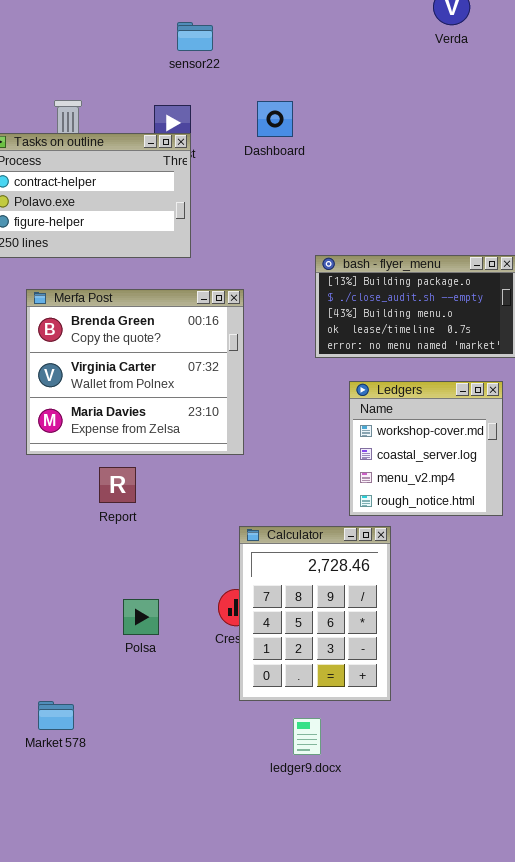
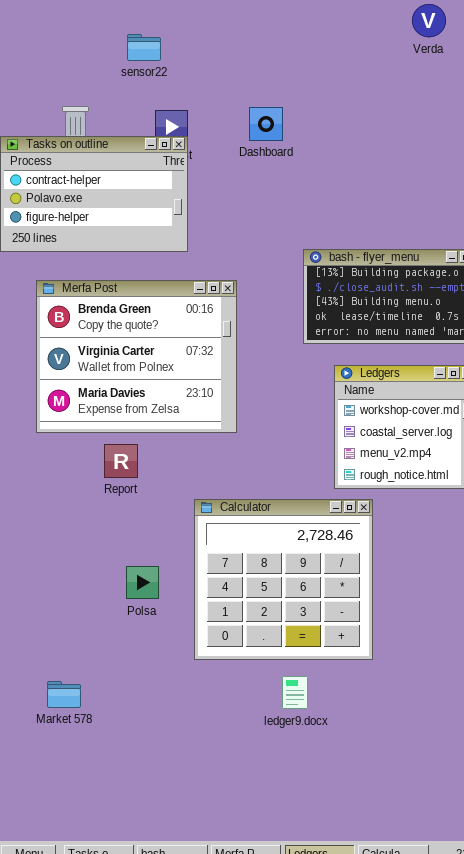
sensor22: [177,22,213,51] -> [127,34,161,61], moved
Calculator: [239,526,391,701] -> [194,499,373,660], resized
Market 578: [38,701,74,730] -> [47,681,81,708], moved

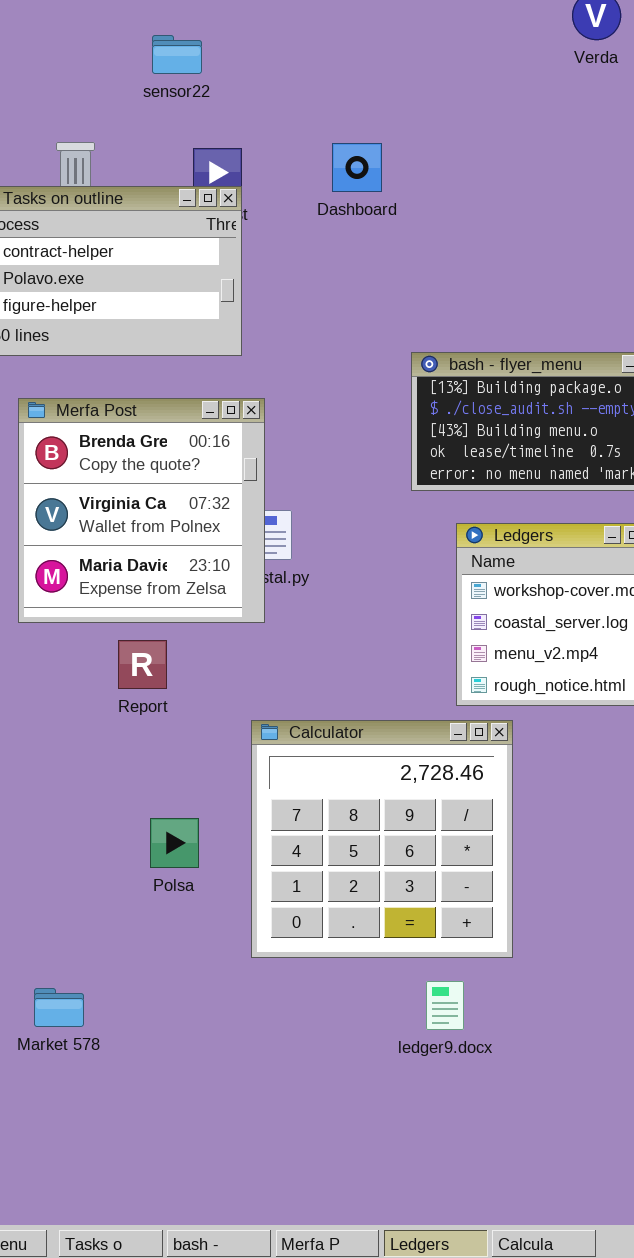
Merfa Post: [36,280,237,433] -> [18,398,265,623], resized
ledger9.docx: [282,676,308,709] -> [426,981,464,1030], moved

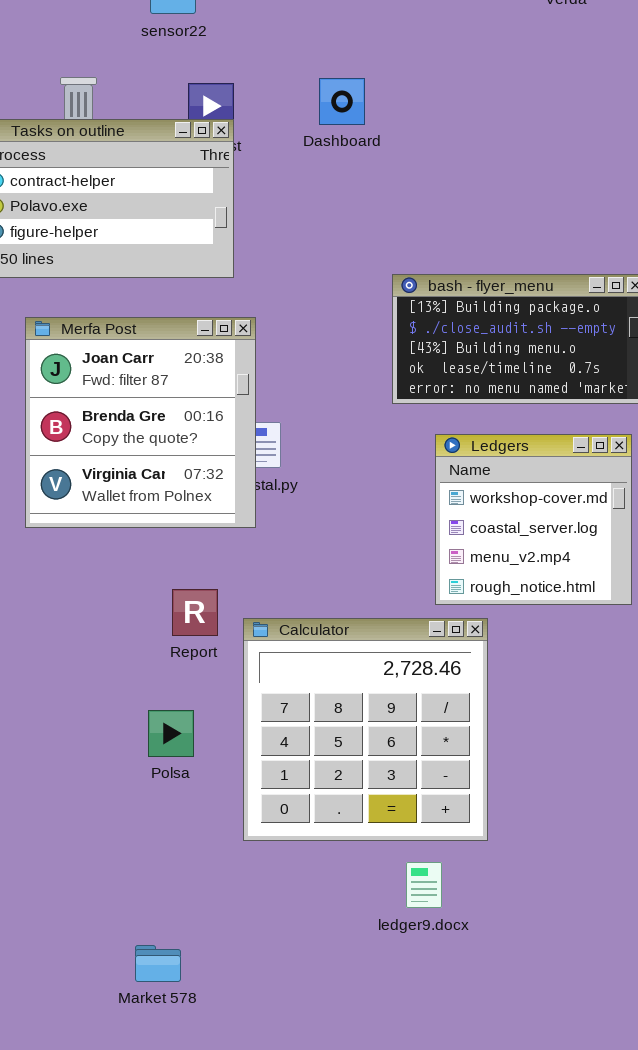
Merfa Post: [18,398,265,623] -> [25,317,256,528], scrolled up 1 row
Report: [118,640,167,689] -> [172,589,218,636], moved
Market 578: [34,988,84,1027] -> [135,945,181,982], moved

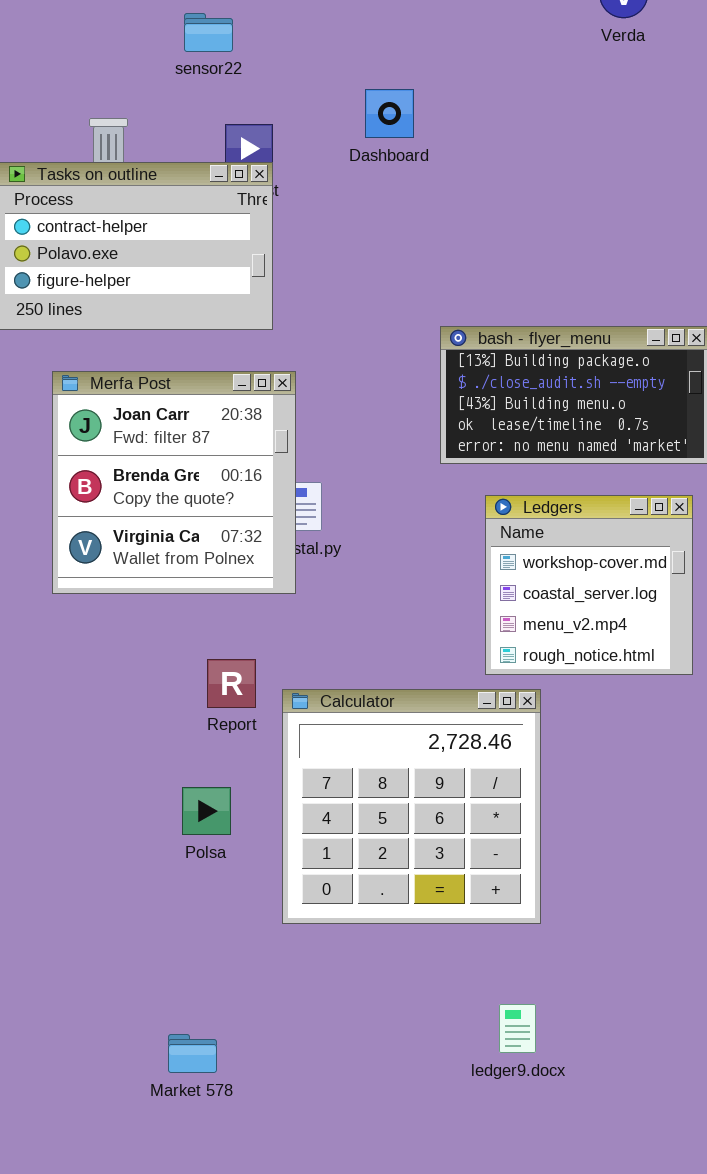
Dashboard: [319,78,365,125] -> [365,89,414,138], moved
ledger9.docx: [406,862,442,908] -> [499,1004,536,1053], moved

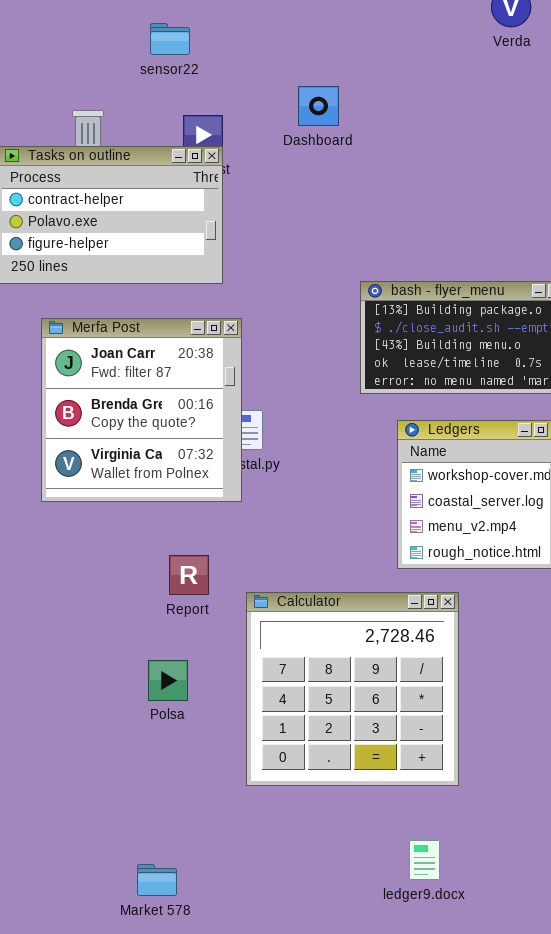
Calculator: [282,689,541,924] -> [246,592,459,786], moved

